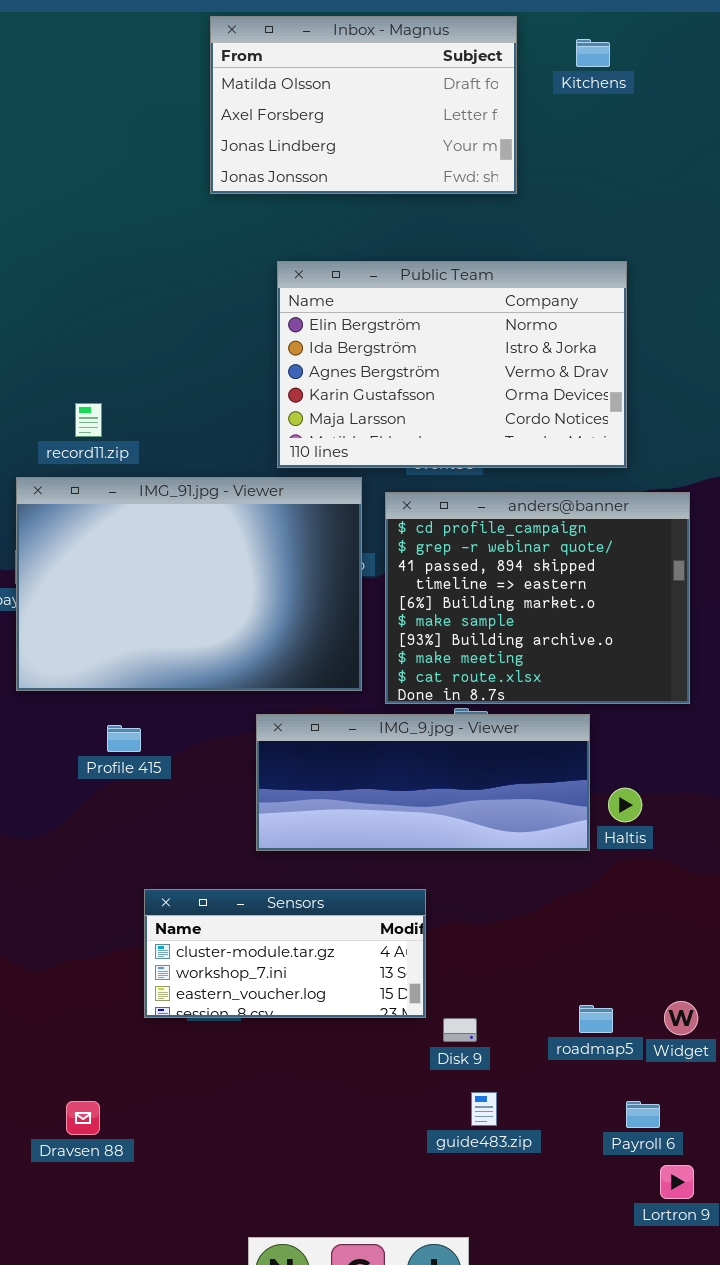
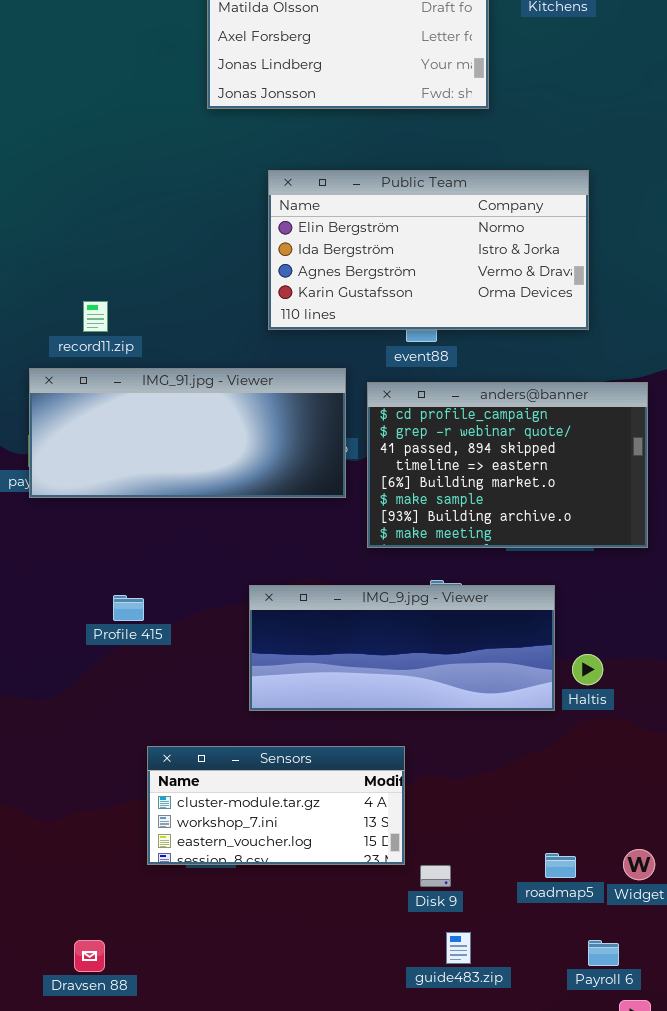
Public Team: [277,261,627,468] -> [268,170,589,330], resized
IMG_91.jpg - Viewer: [16,477,362,691] -> [29,368,346,498], resized
anders@banner: [385,492,690,704] -> [367,382,648,548], resized

